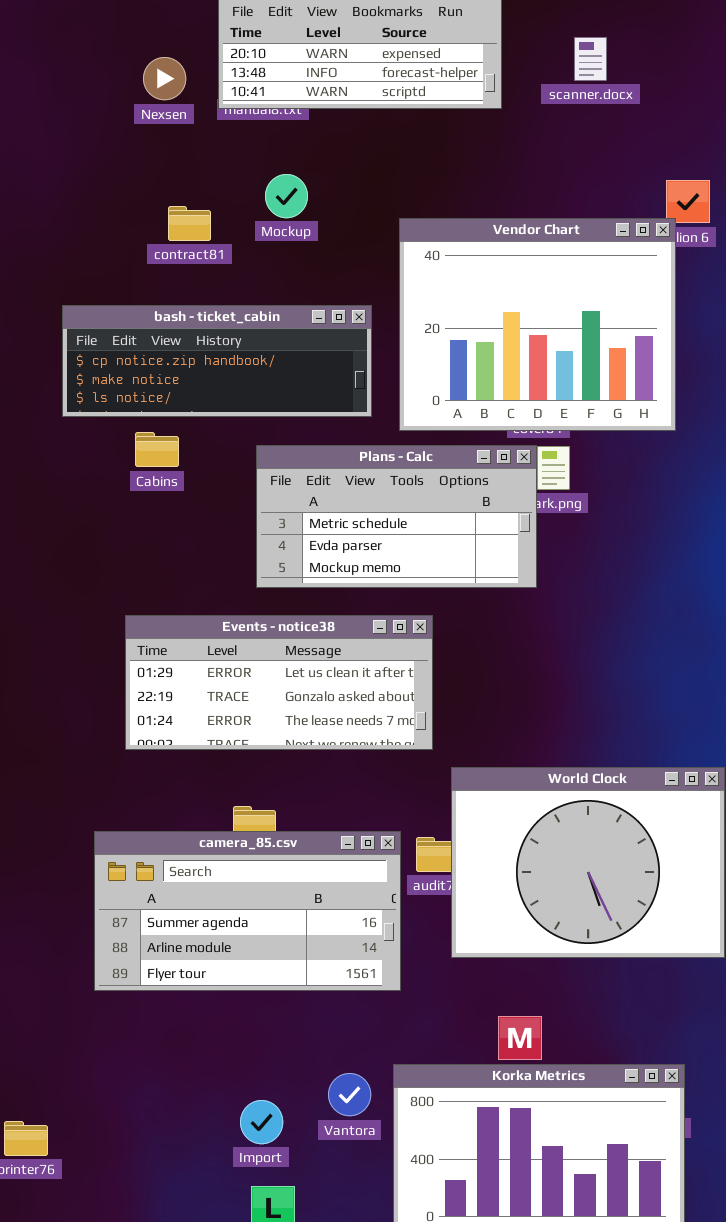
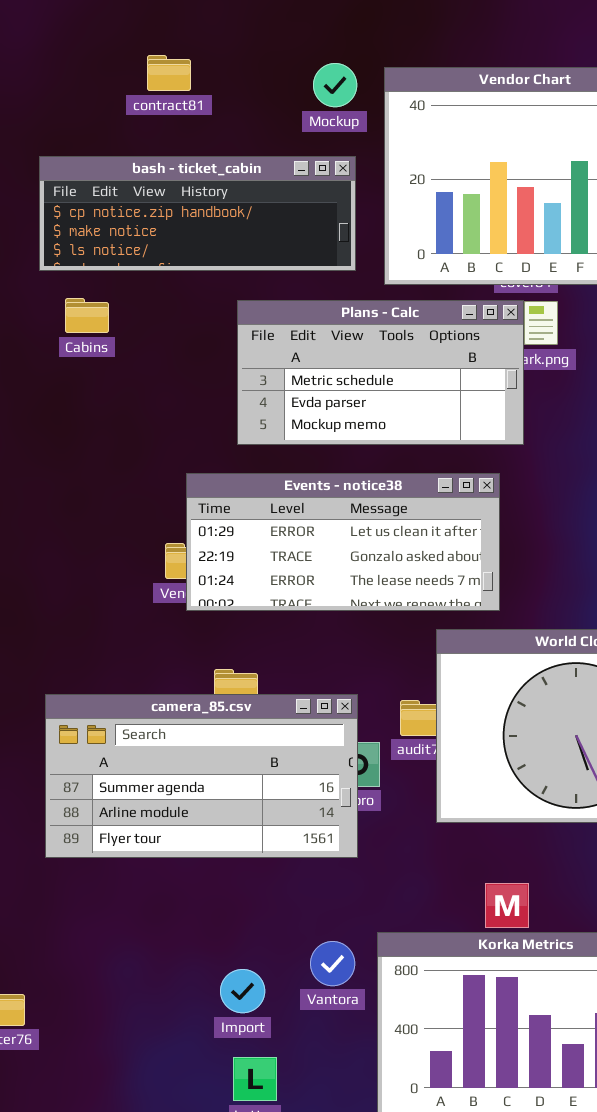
Mockup: [265,174,308,218] -> [313,63,357,107], moved
Cabins: [135,432,179,467] -> [65,298,109,333], moved
Events - notice38: [125,615,433,750] -> [186,473,500,611], moved
camera_85.csv: [94,831,401,991] -> [45,694,358,858], moved

